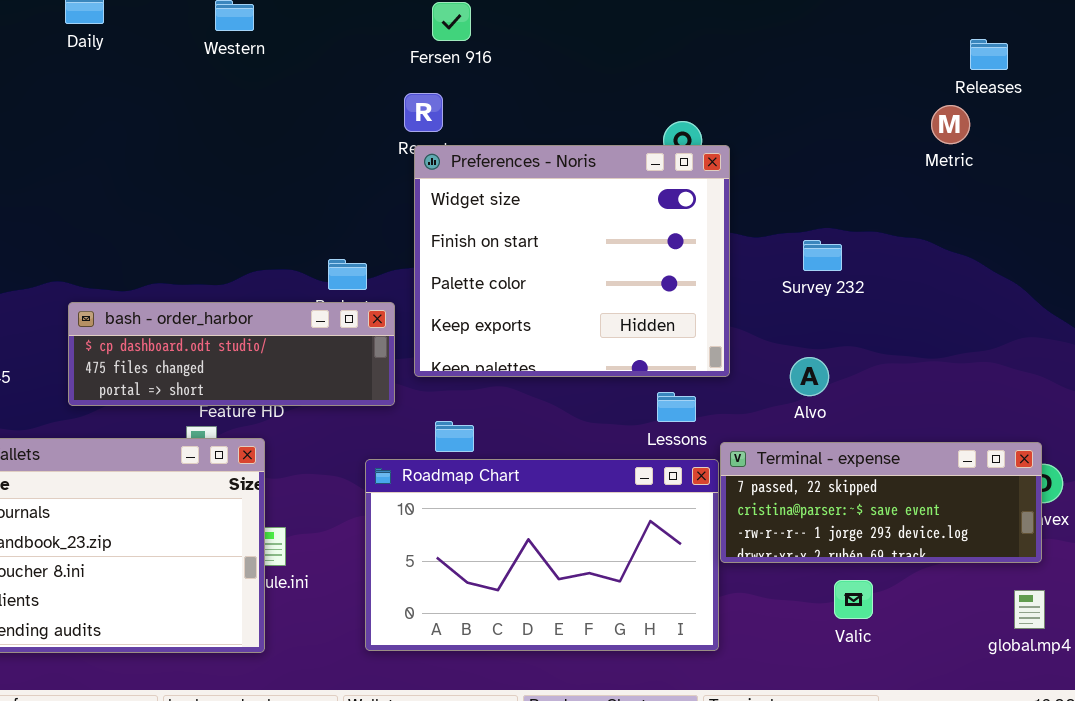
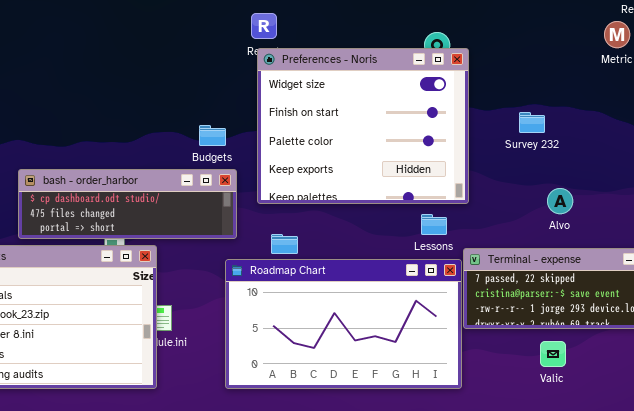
bash - order_harbor: [68,302,395,406] -> [18,169,237,239], moved
Alvo: [790,357,829,396] -> [547,188,573,214], moved

